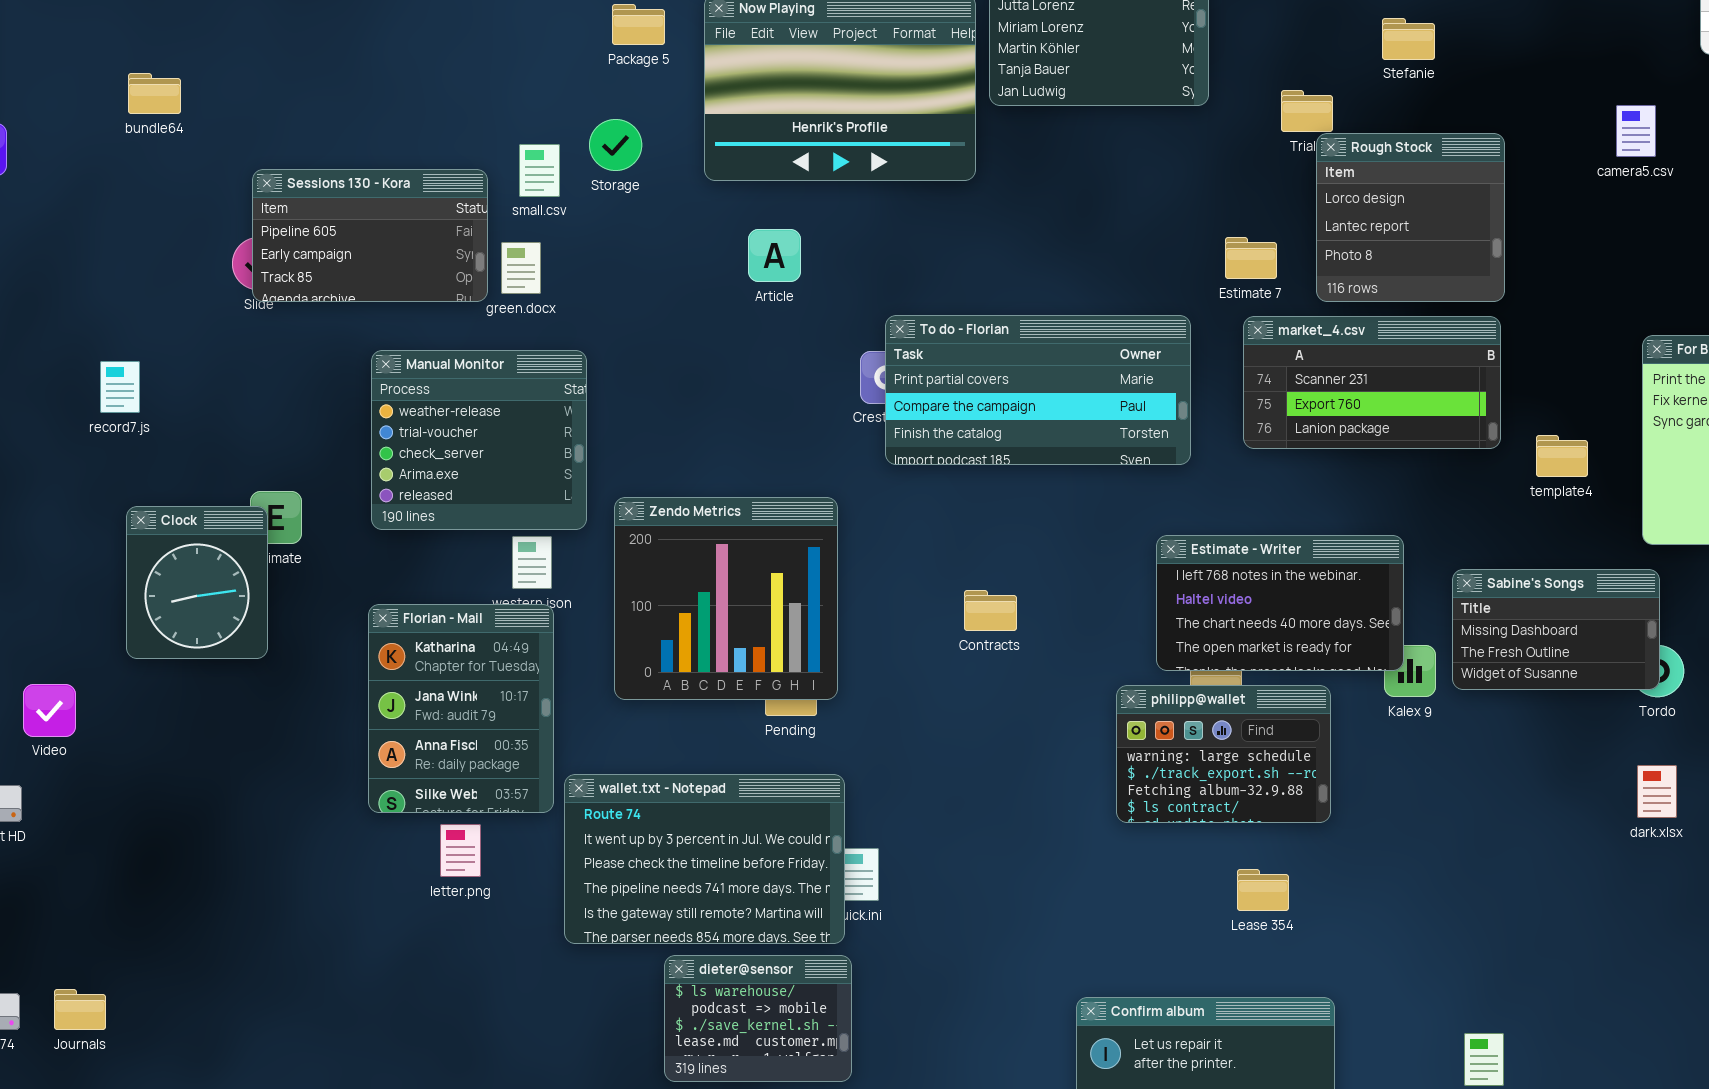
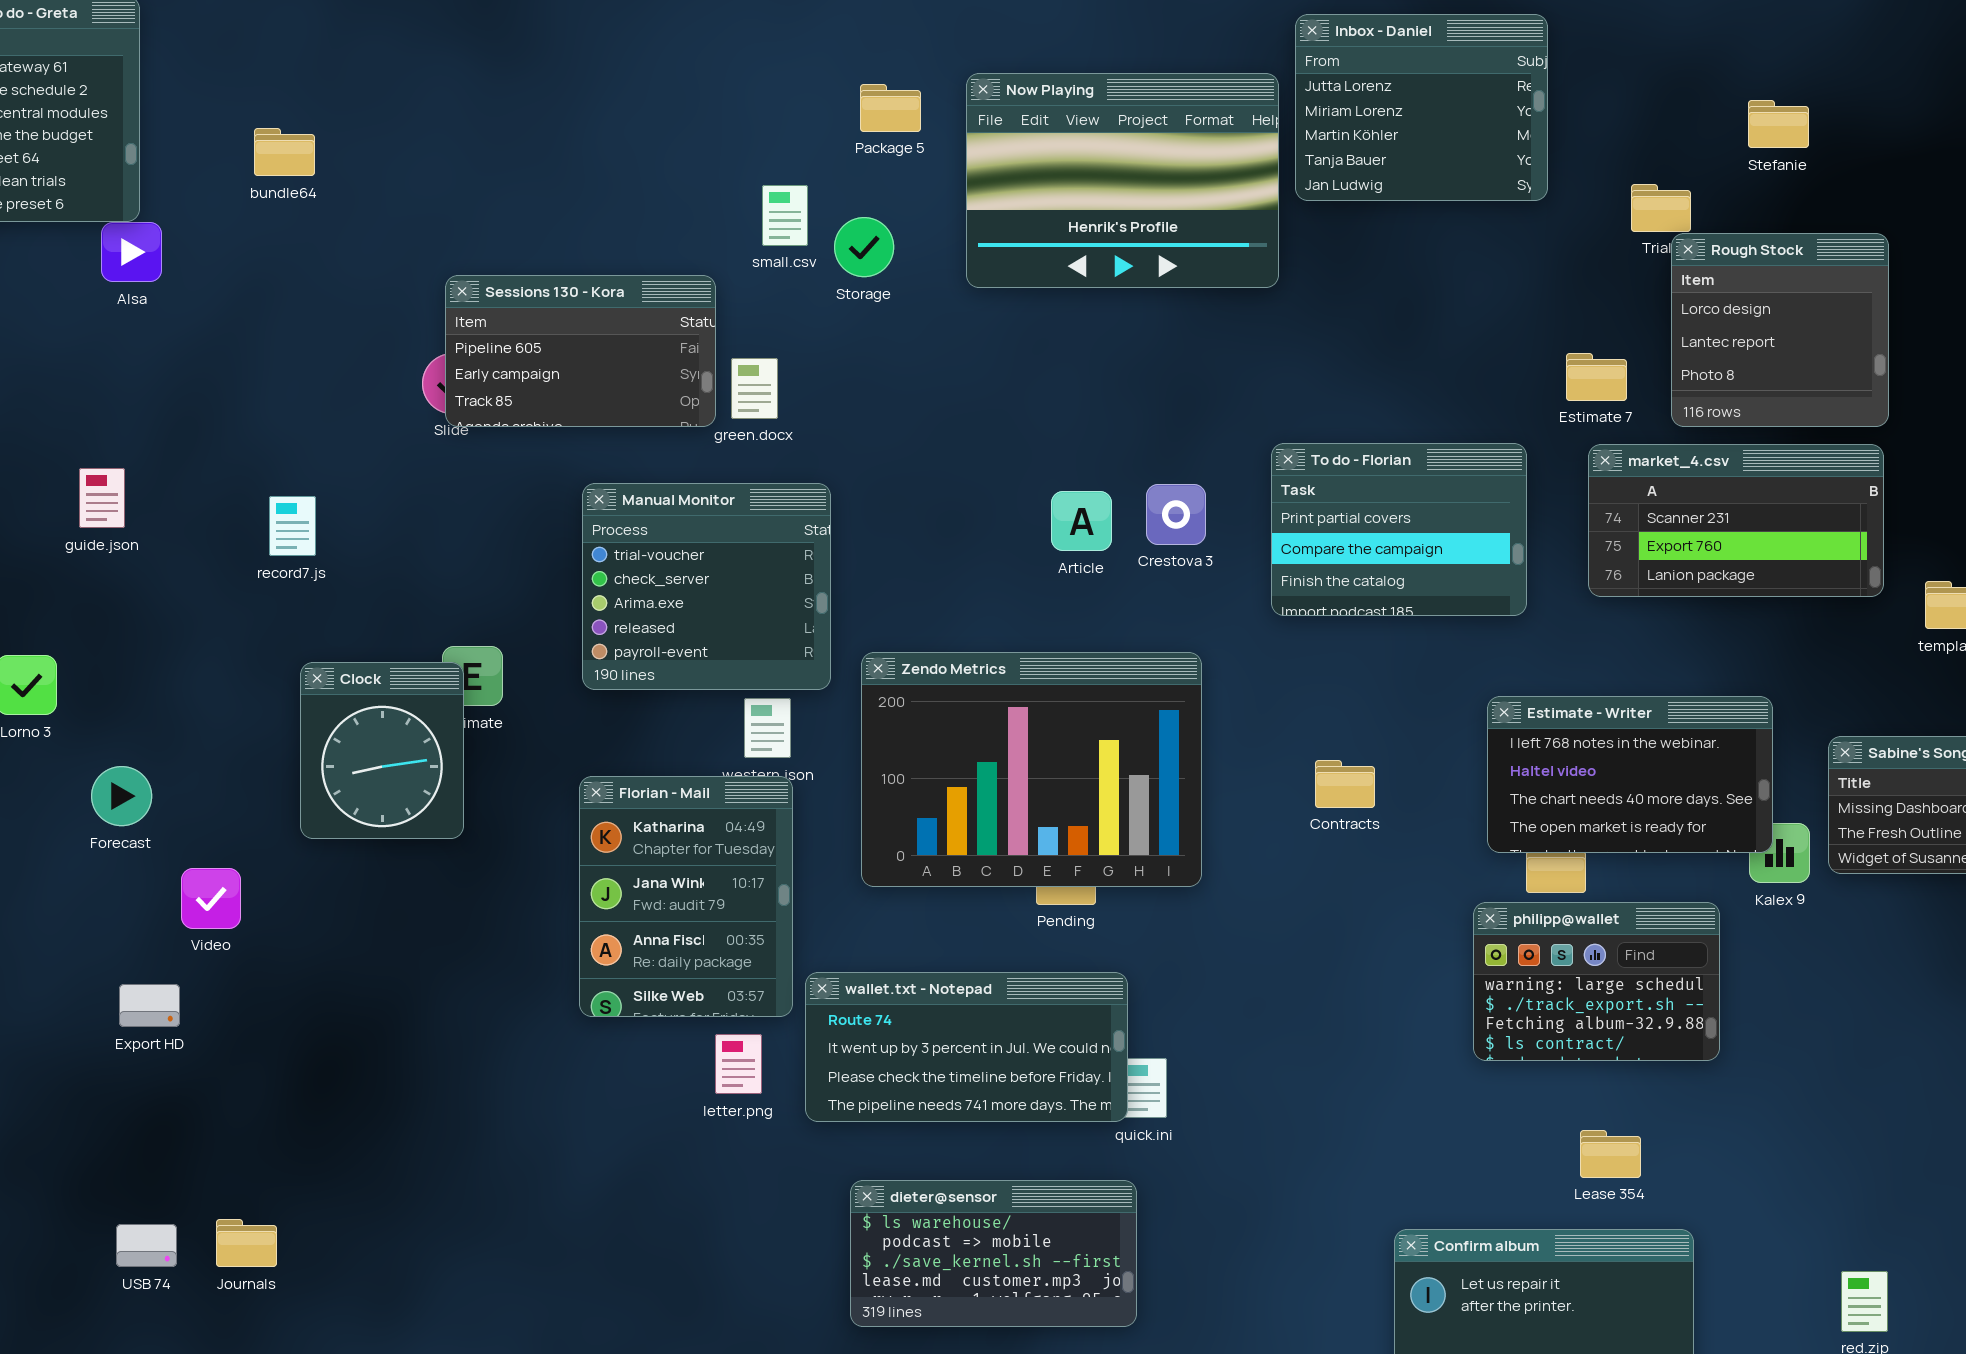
bundle64: [128,73,181,114] -> [254,128,315,176], moved
small.csv: [519,144,560,197] -> [762,185,808,246], moved
Article: [748,229,801,282] -> [1051,491,1112,551], moved
To do - Florian: [885,315,1191,465] -> [1271,443,1527,616], resized
Manual Monitor: [371,350,587,530] -> [582,483,831,690], scrolled down 1 row
Zendo Metrics: [614,497,838,700] -> [861,652,1202,887], resized
Contracts: [964,590,1017,631] -> [1315,760,1375,808], moved
philipp@wallet: [1116,685,1331,823] -> [1473,902,1720,1061], moved
wallet.txt - Notepad: [564,774,845,944] -> [805,972,1128,1122], resized
letter.png: [440,824,481,877] -> [715,1034,762,1094], moved
Lease 354: [1237,869,1289,911] -> [1580,1130,1641,1178], moved
dieter@sensor: [664,955,852,1082] -> [850,1180,1137,1327], resized

